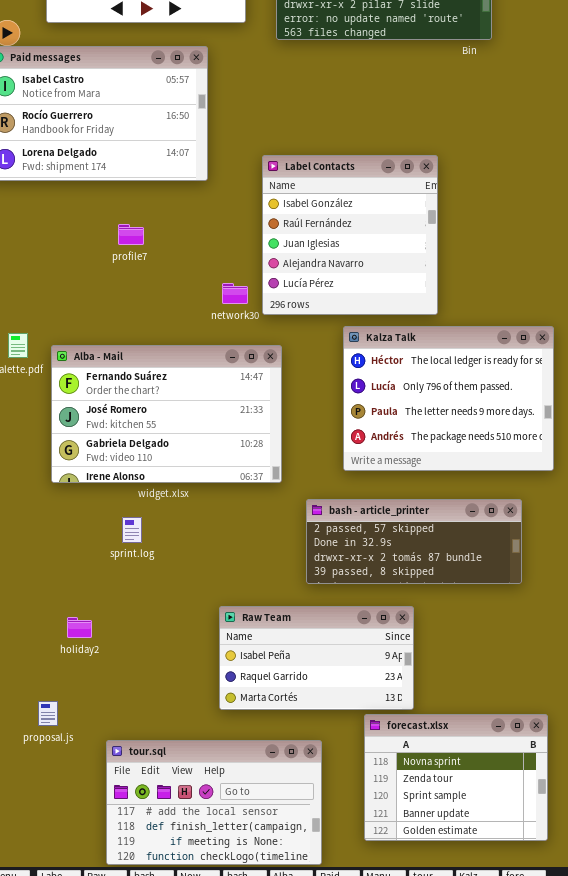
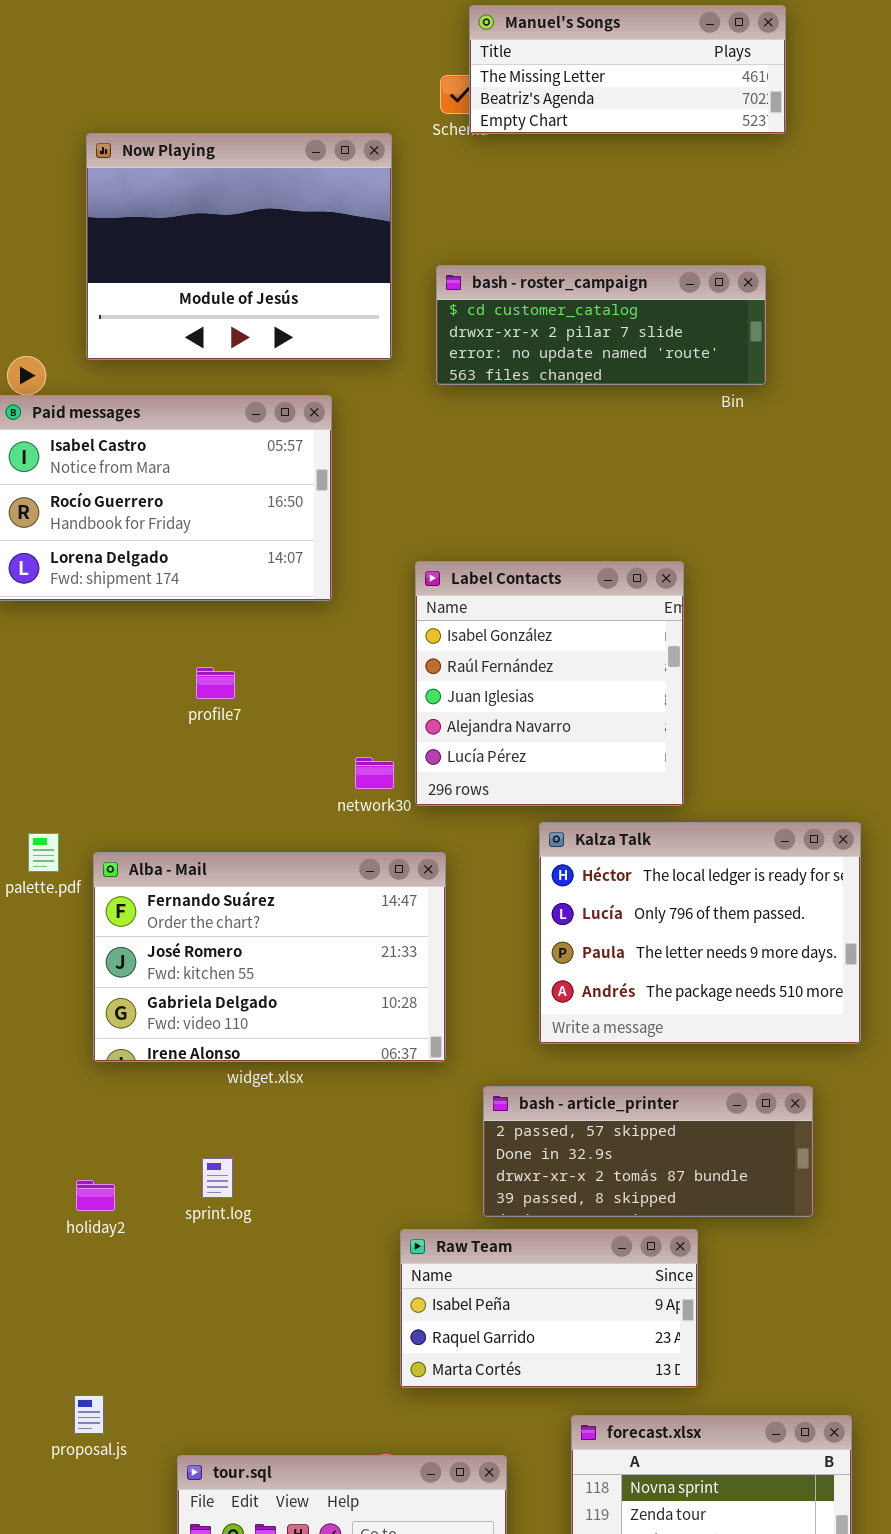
sprint.log: [122,517,142,543] -> [202,1158,233,1198], moved
Raw Team: [219,606,414,710] -> [400,1229,698,1388], moved
holiday2: [67,617,92,638] -> [76,1180,115,1211], moved

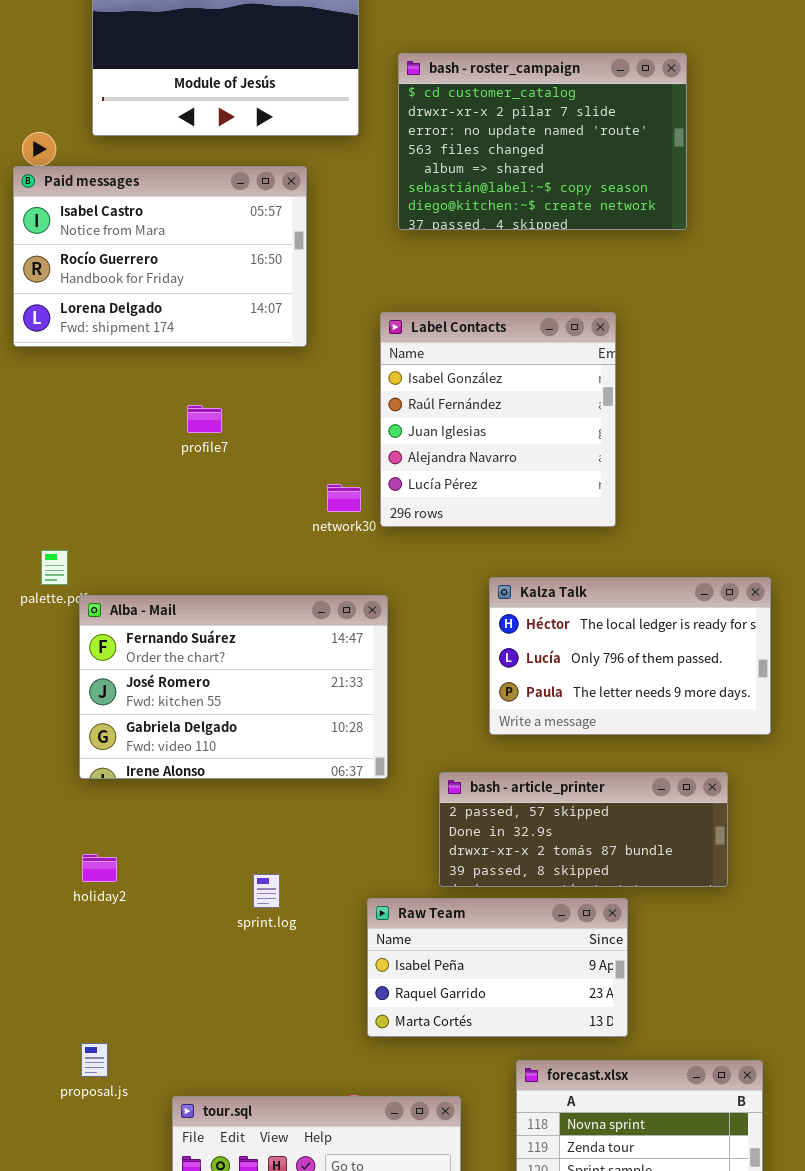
bash - roster_campaign: [436,265,766,385] -> [398,53,687,230], resized
Kalza Talk: [539,822,861,1044] -> [489,577,771,735], resized
Alba - Mail: [93,852,446,1062] -> [79,595,388,779], moved
sprint.log: [202,1158,233,1198] -> [253,874,280,908], moved

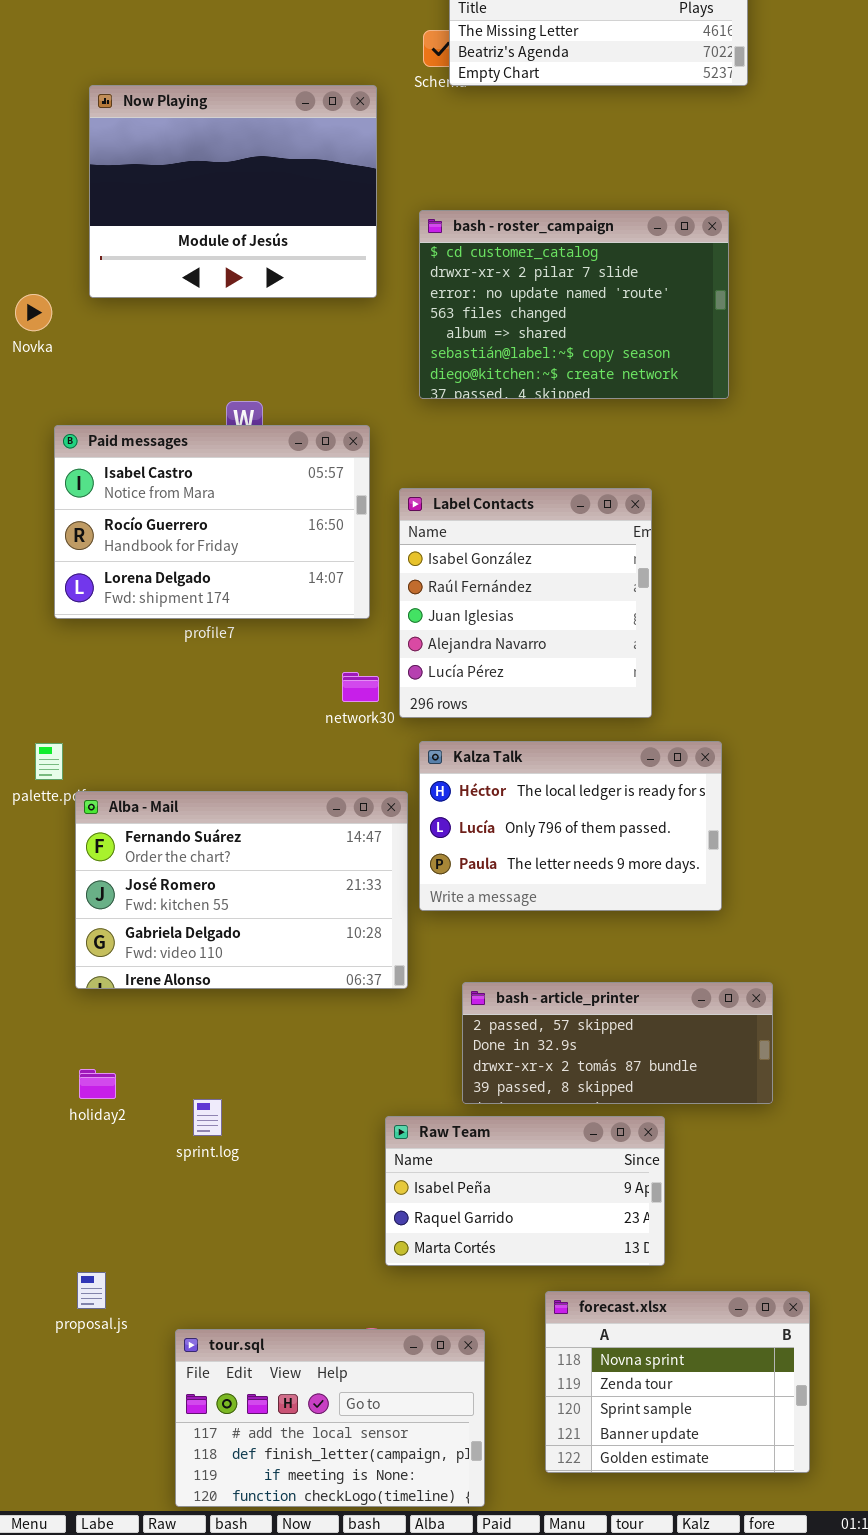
Paid messages: [13,166,307,347] -> [54,425,370,619], moved
Kalza Talk: [489,577,771,735] -> [419,741,722,911], moved
sprint.log: [253,874,280,908] -> [193,1099,222,1136], moved

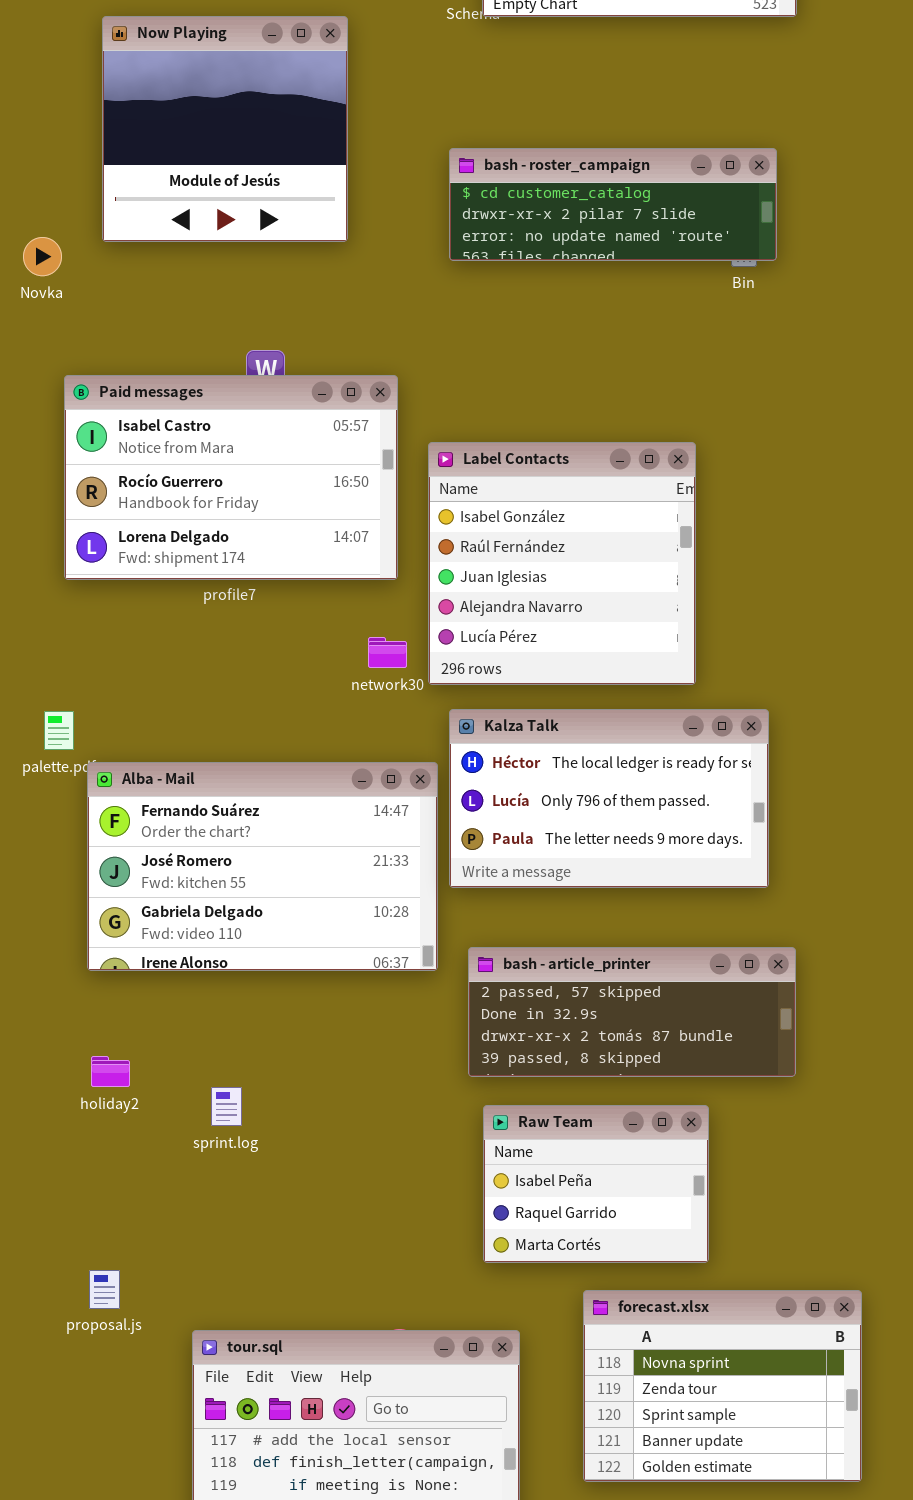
Now Playing: [89,85,377,298] -> [102,16,348,242], resized
bash - roster_campaign: [419,210,729,399] -> [449,148,777,261], resized
bash - article_printer: [462,982,773,1104] -> [468,947,796,1077], moved
Raw Team: [385,1116,665,1266] -> [483,1105,709,1263], resized

